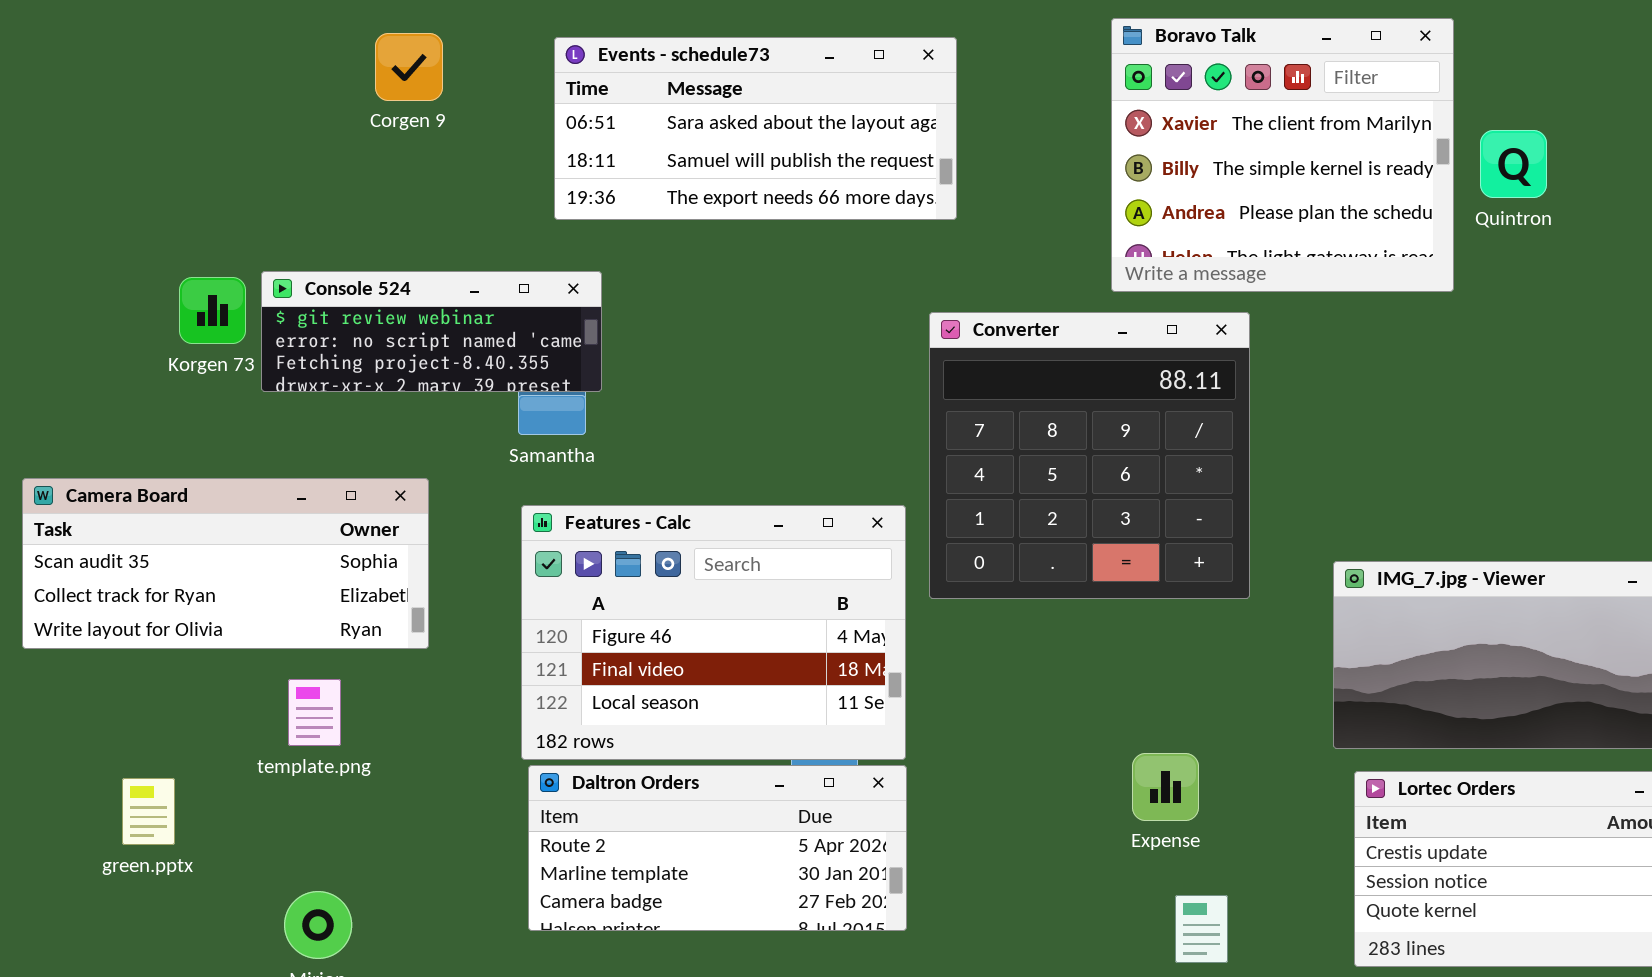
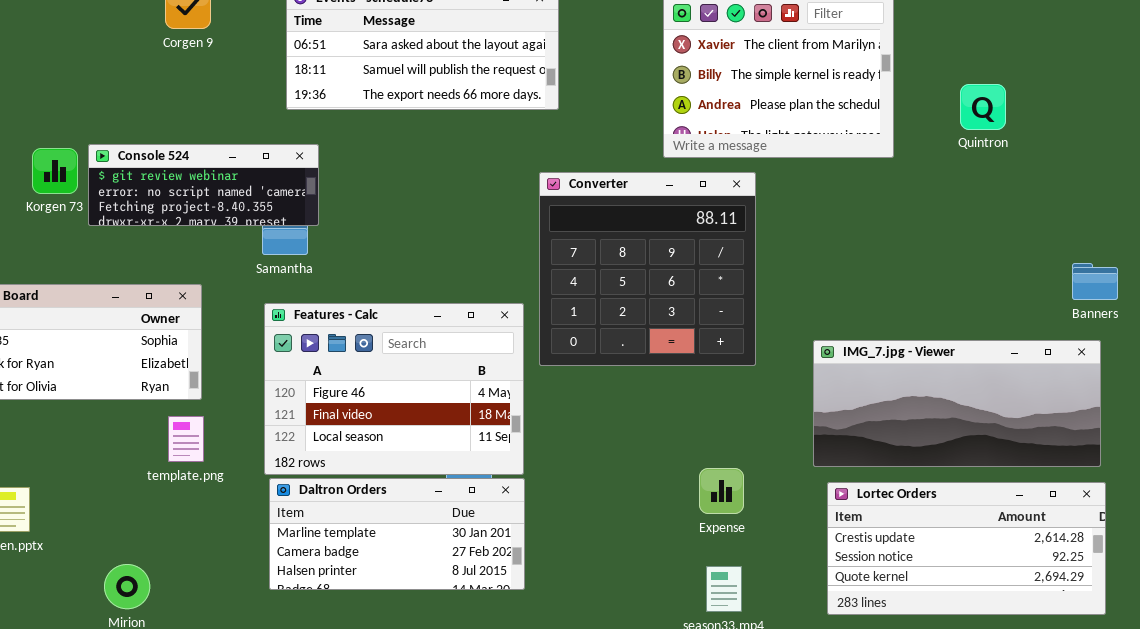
Quintron: [1480,130,1547,198] -> [960,84,1006,130], moved
template.png: [288,679,341,746] -> [168,416,204,462], moved
Expense: [1132,753,1199,821] -> [699,468,744,514], moved
Daltron Orders: [528,765,907,931] -> [269,478,525,590], scrolled down 1 row

